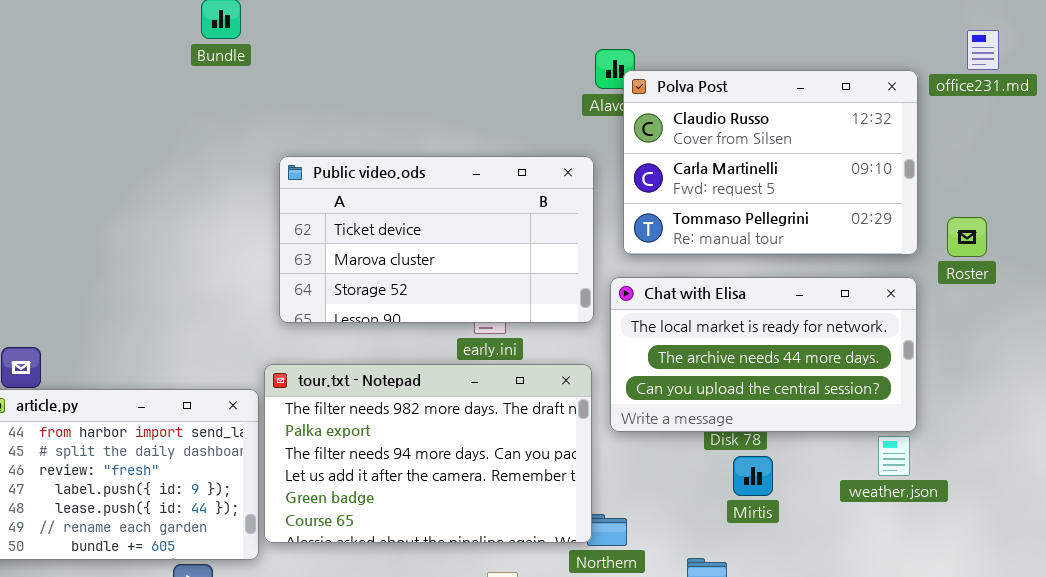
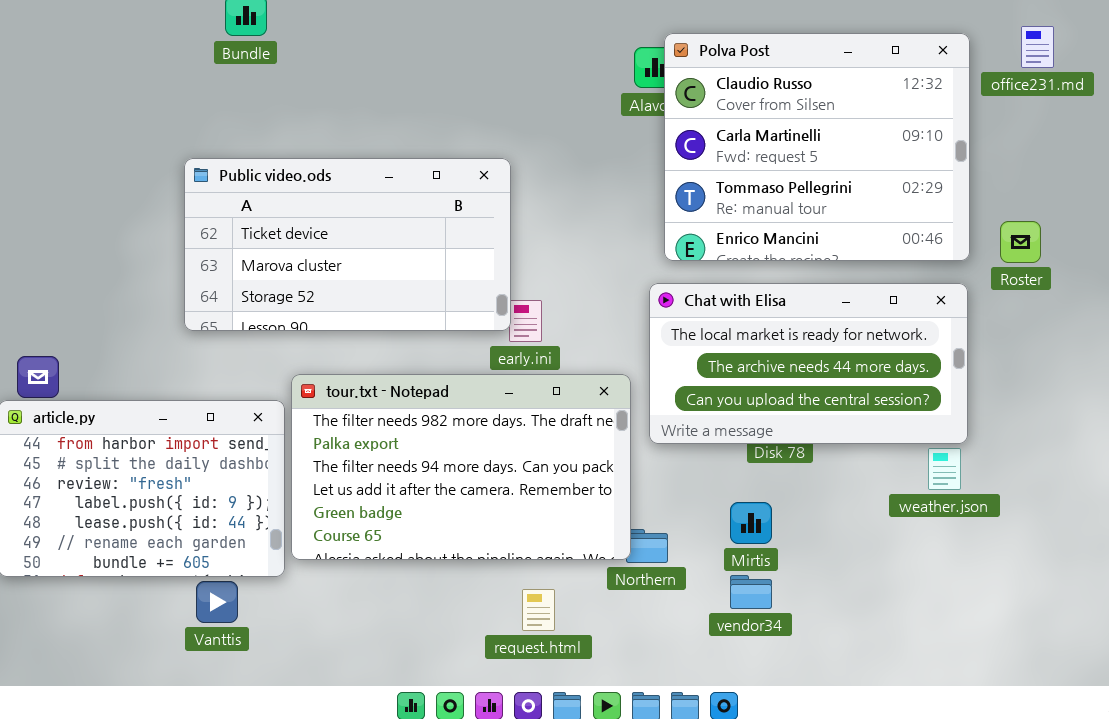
Polva Post: [623,70,918,255] -> [664,33,970,261], resized
Public video.ods: [279,156,594,323] -> [184,158,511,331], moved
Mirtis: [733,456,773,496] -> [730,502,772,544], moved

